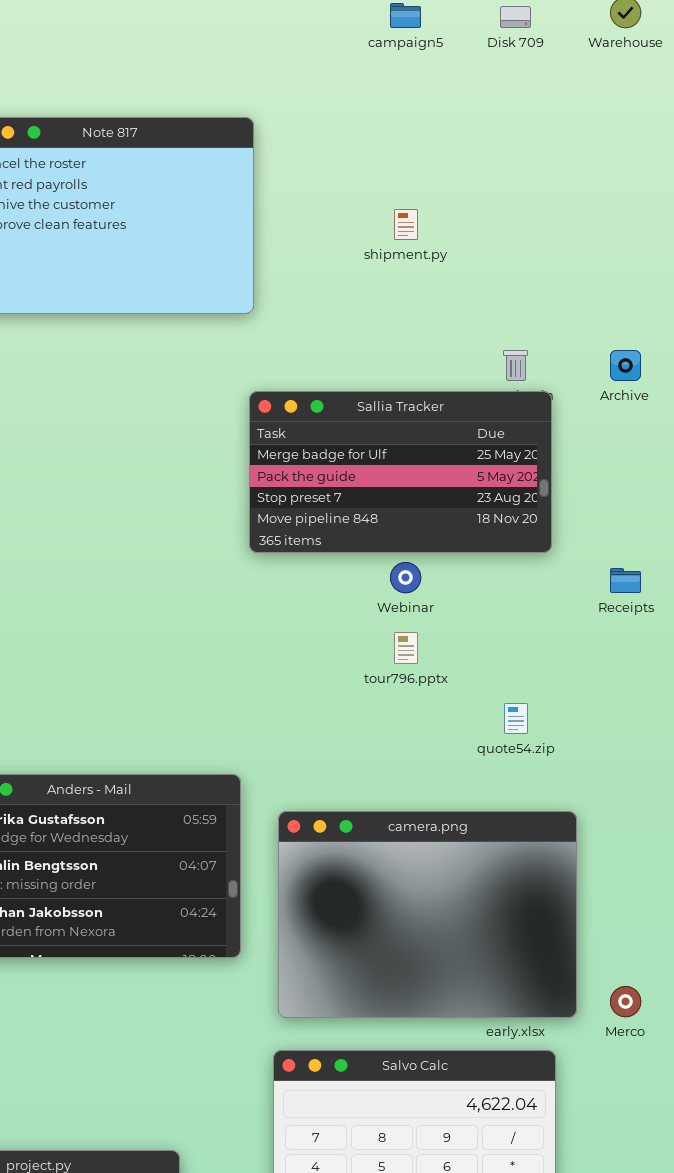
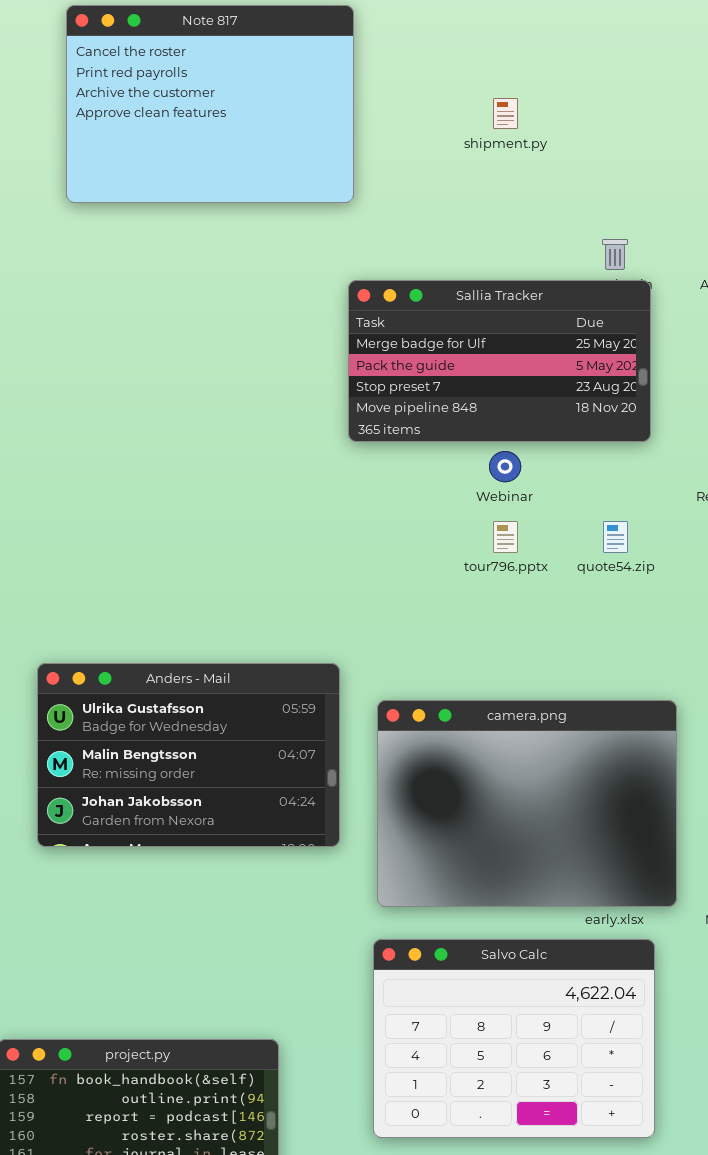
quote54.zip: [504,703,528,734] -> [603,521,628,553], moved

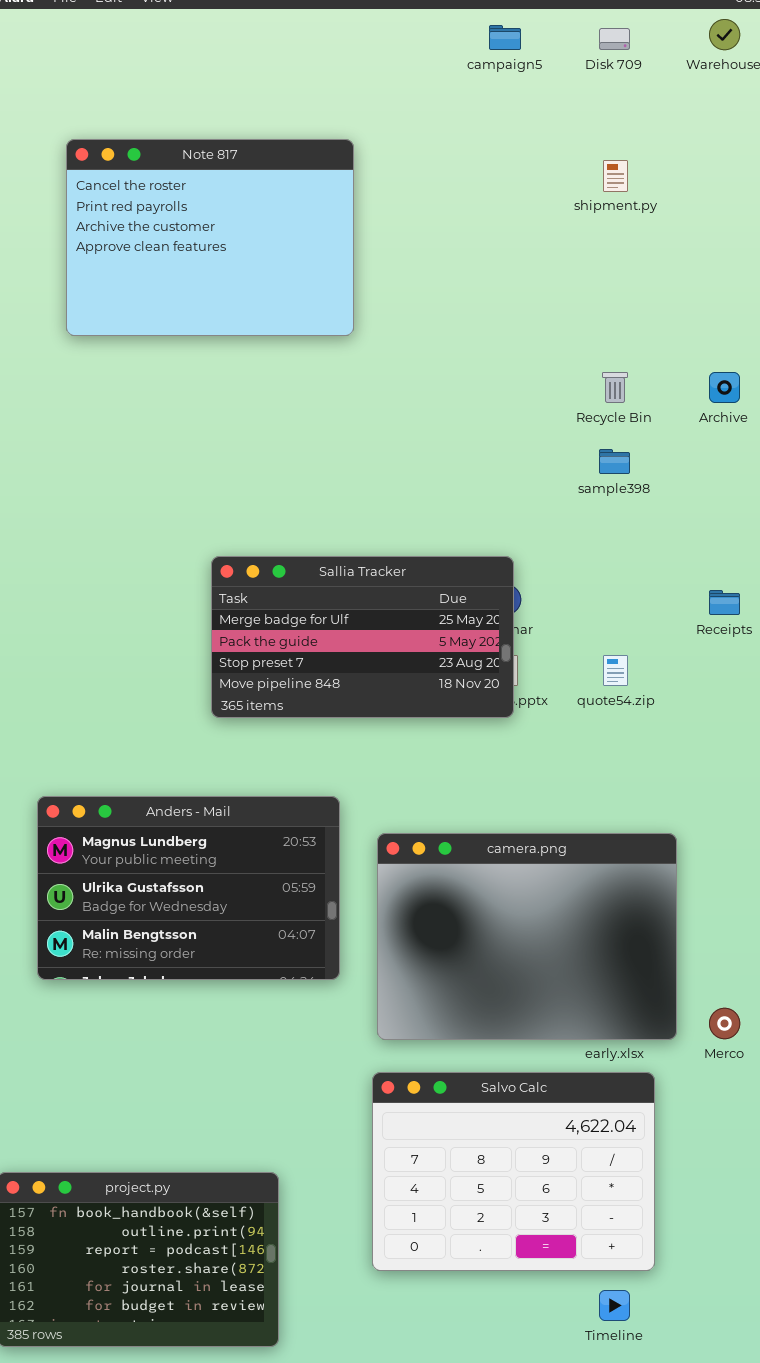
shipment.py: [493,98,518,129] -> [603,160,628,192], moved
Sallia Tracker: [348,280,651,442] -> [211,556,514,718], moved
Anders - Mail: [37,663,340,847] -> [37,796,340,980], scrolled up 1 row

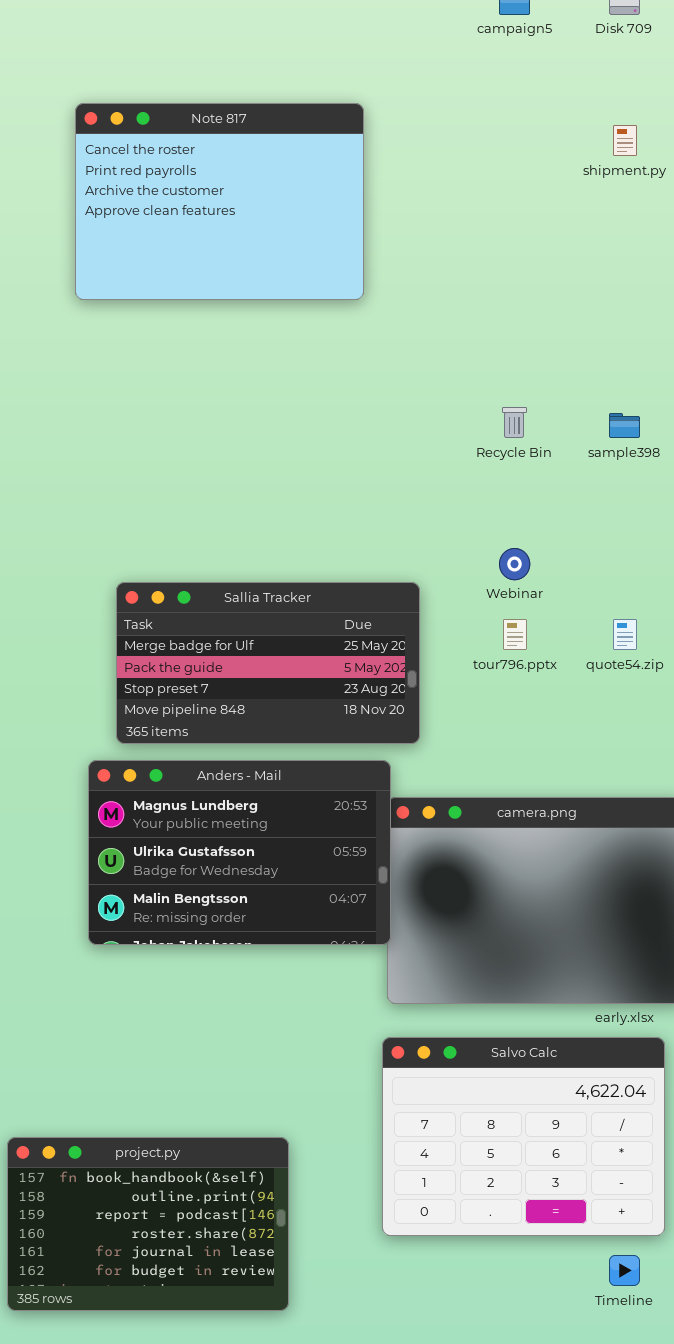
Recycle Bin: [602,372,628,403] -> [502,407,527,438], moved
Sallia Tracker: [211,556,514,718] -> [116,582,420,744], moved
Anders - Mail: [37,796,340,980] -> [88,760,391,945], moved

